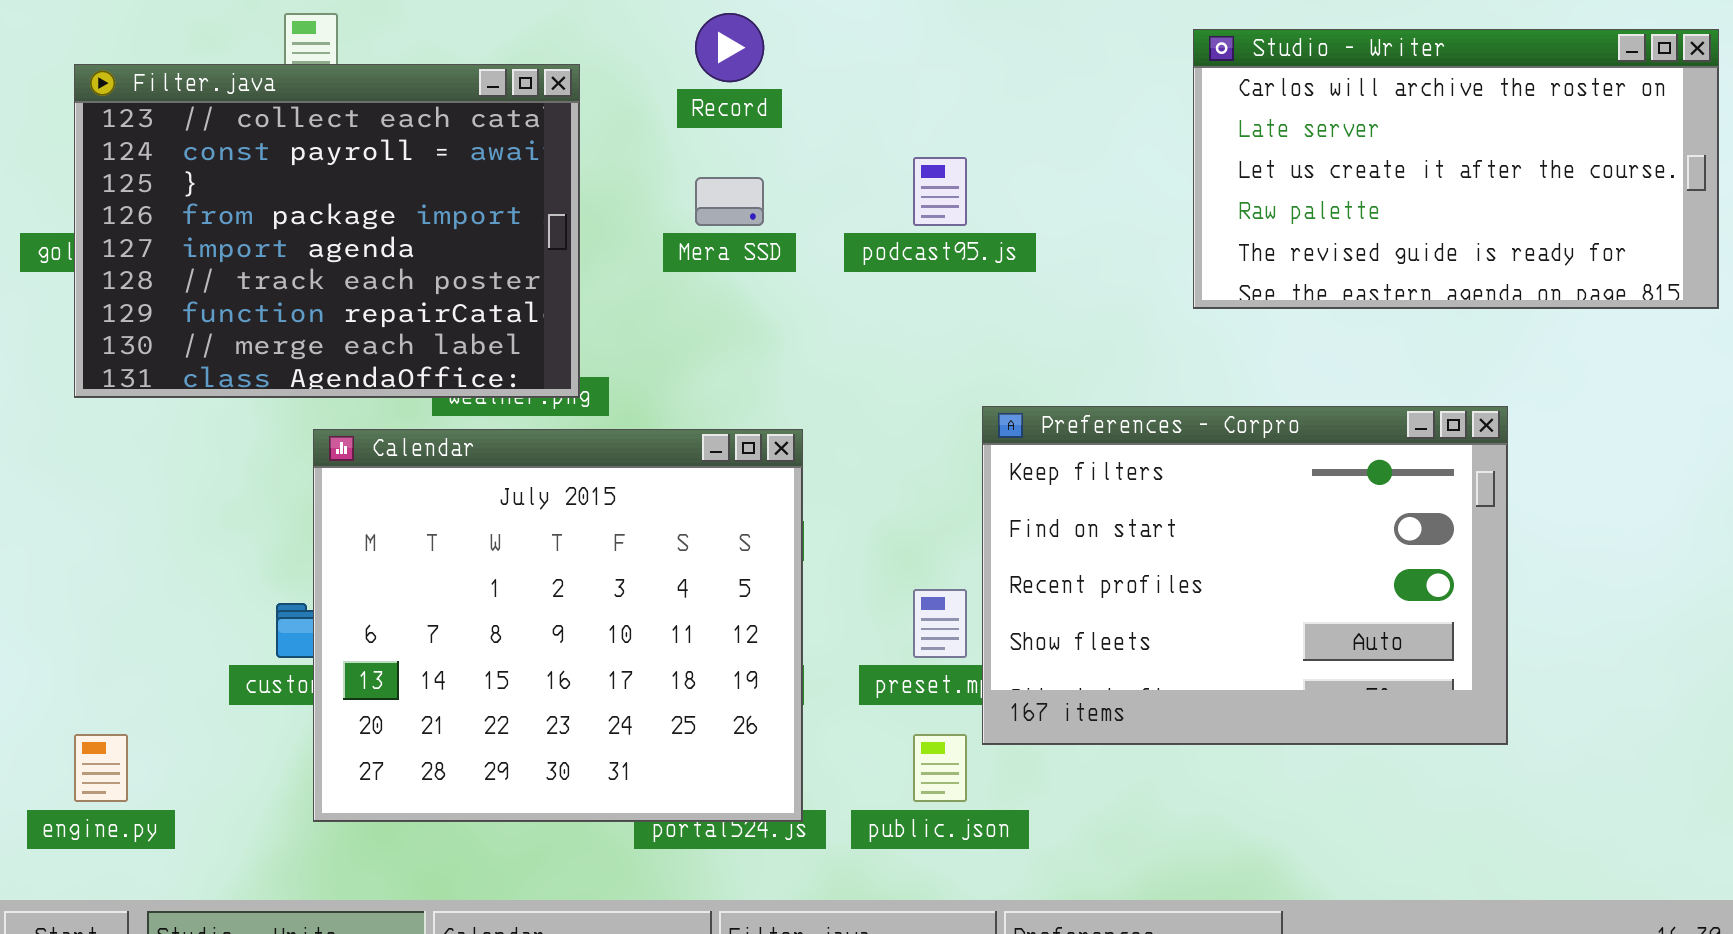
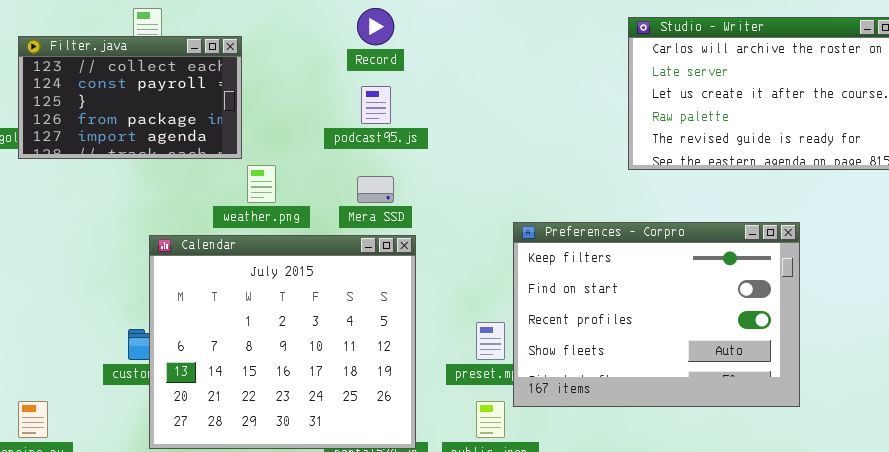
Filter.java: [74,64,580,398] -> [18,36,242,159], resized
podcast95.js: [913,157,967,226] -> [361,86,391,124], moved
Mera SSD: [695,177,764,226] -> [357,176,394,203], moved

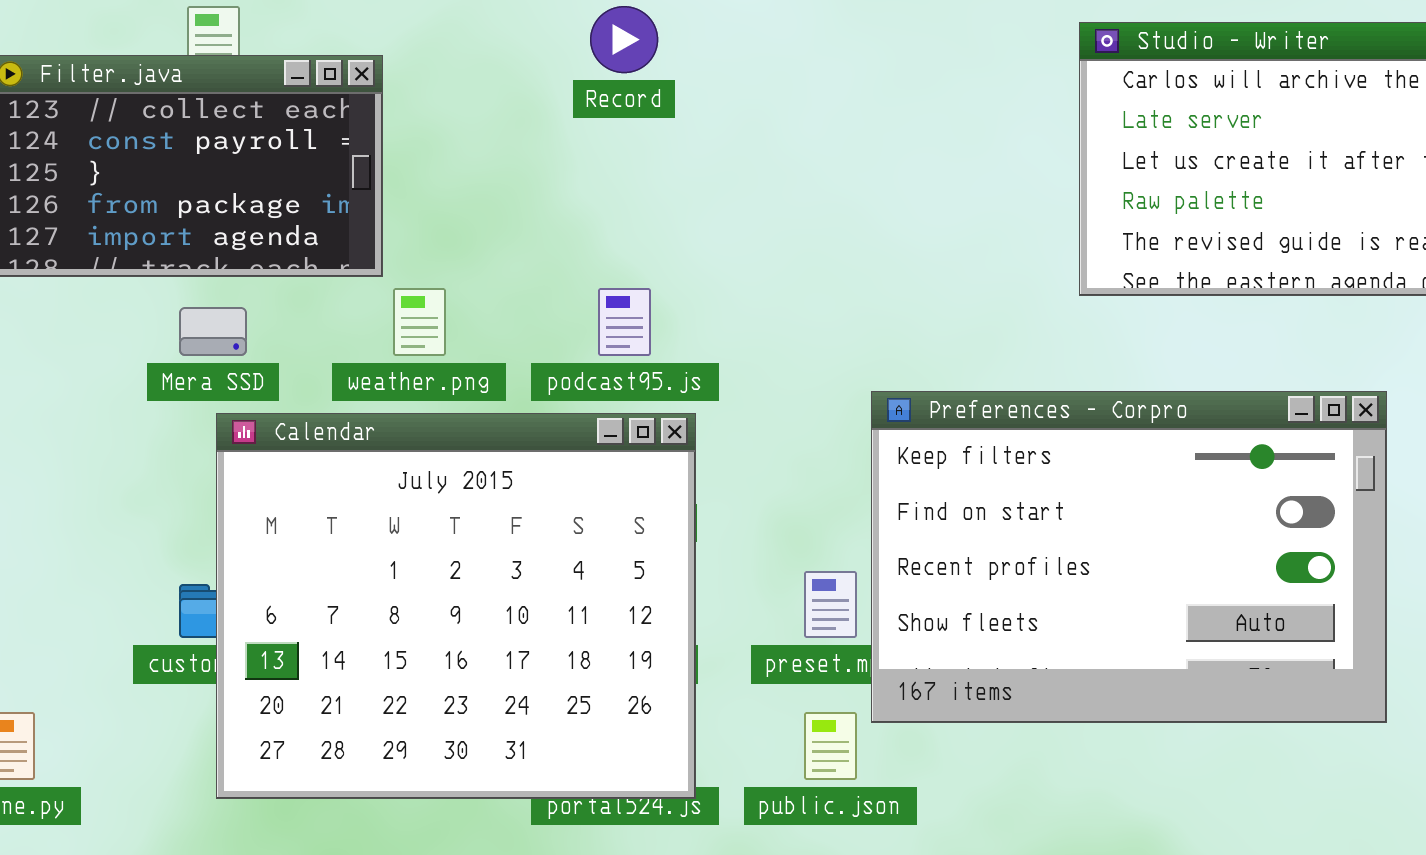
podcast95.js: [361,86,391,124] -> [598,288,651,356], moved
Mera SSD: [357,176,394,203] -> [179,307,247,356], moved

